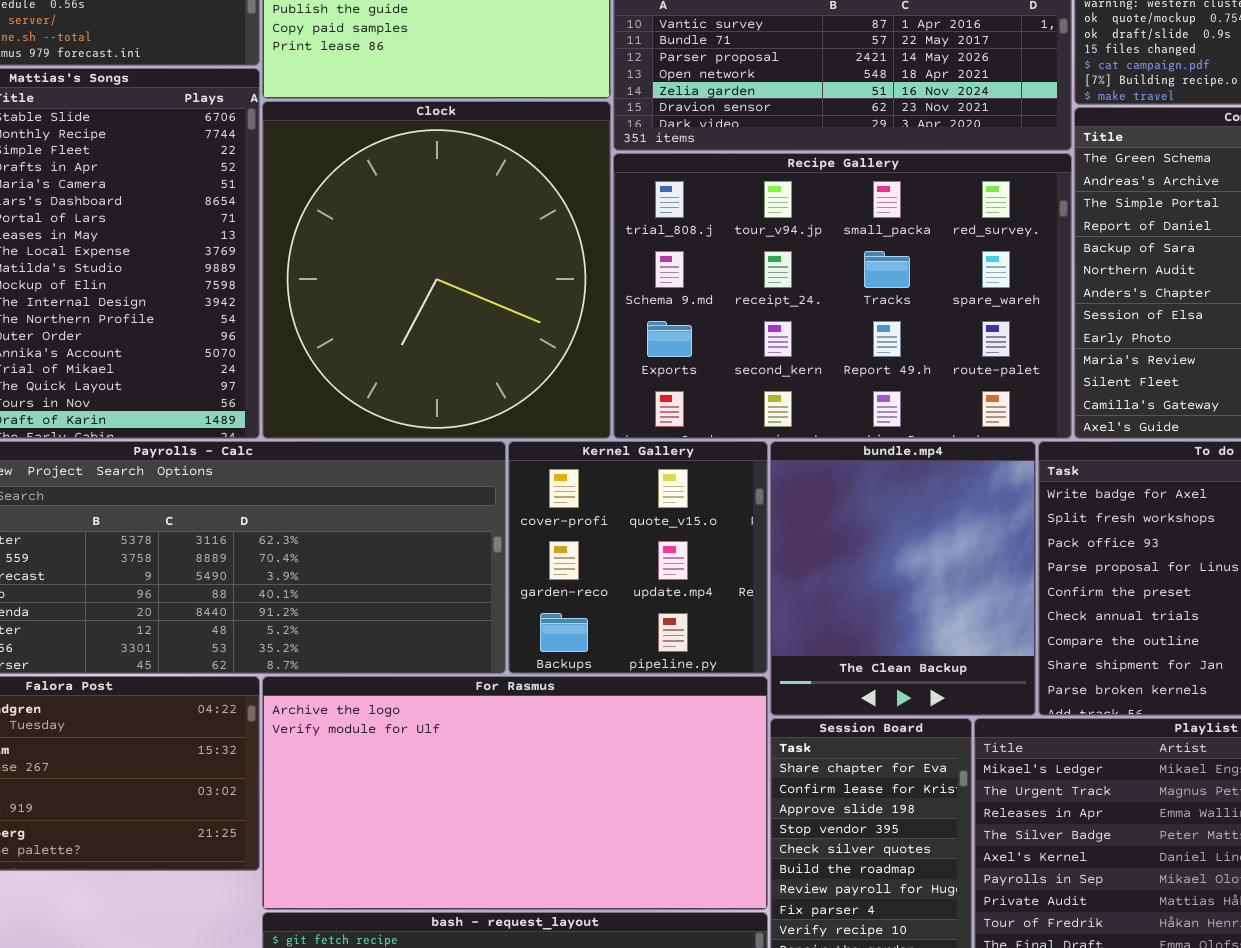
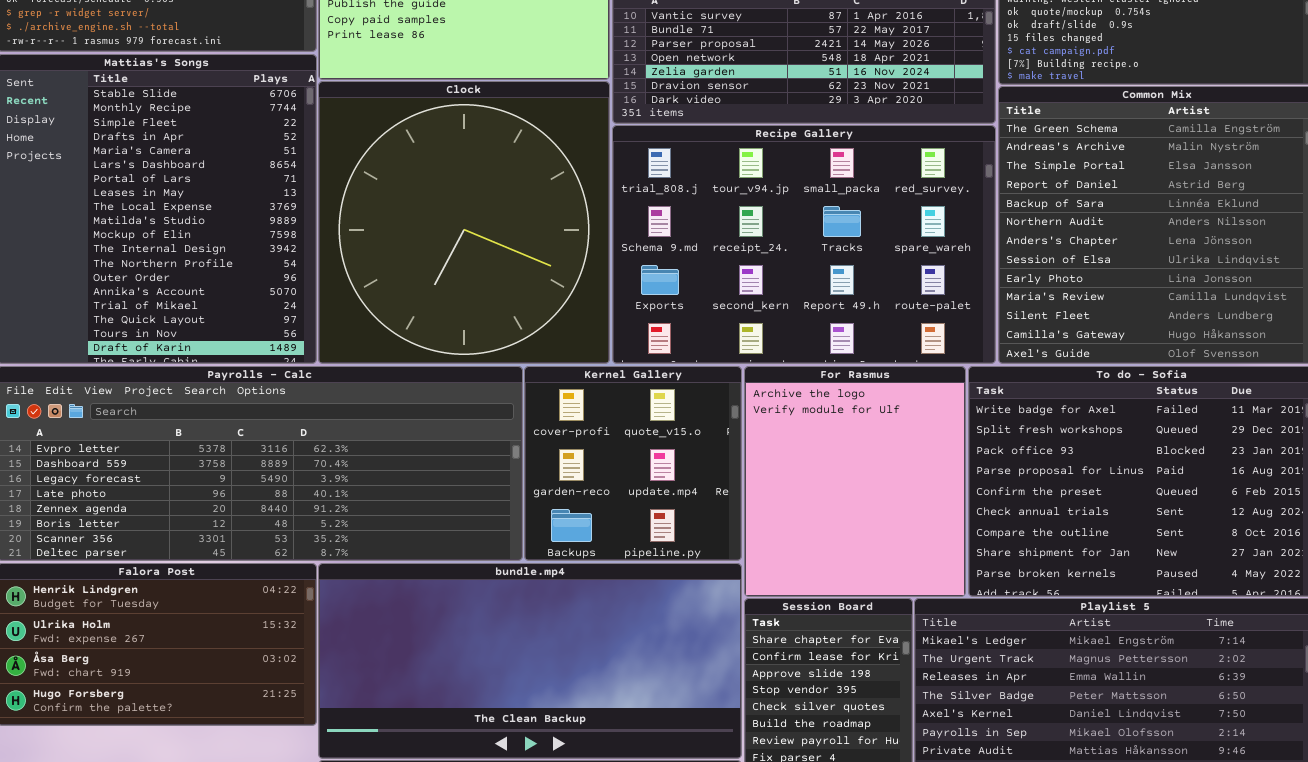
bundle.mp4: [770,441,1036,716] -> [318,563,742,759], moved, resized
For Rasmus: [262,676,768,910] -> [744,366,966,597], moved, resized

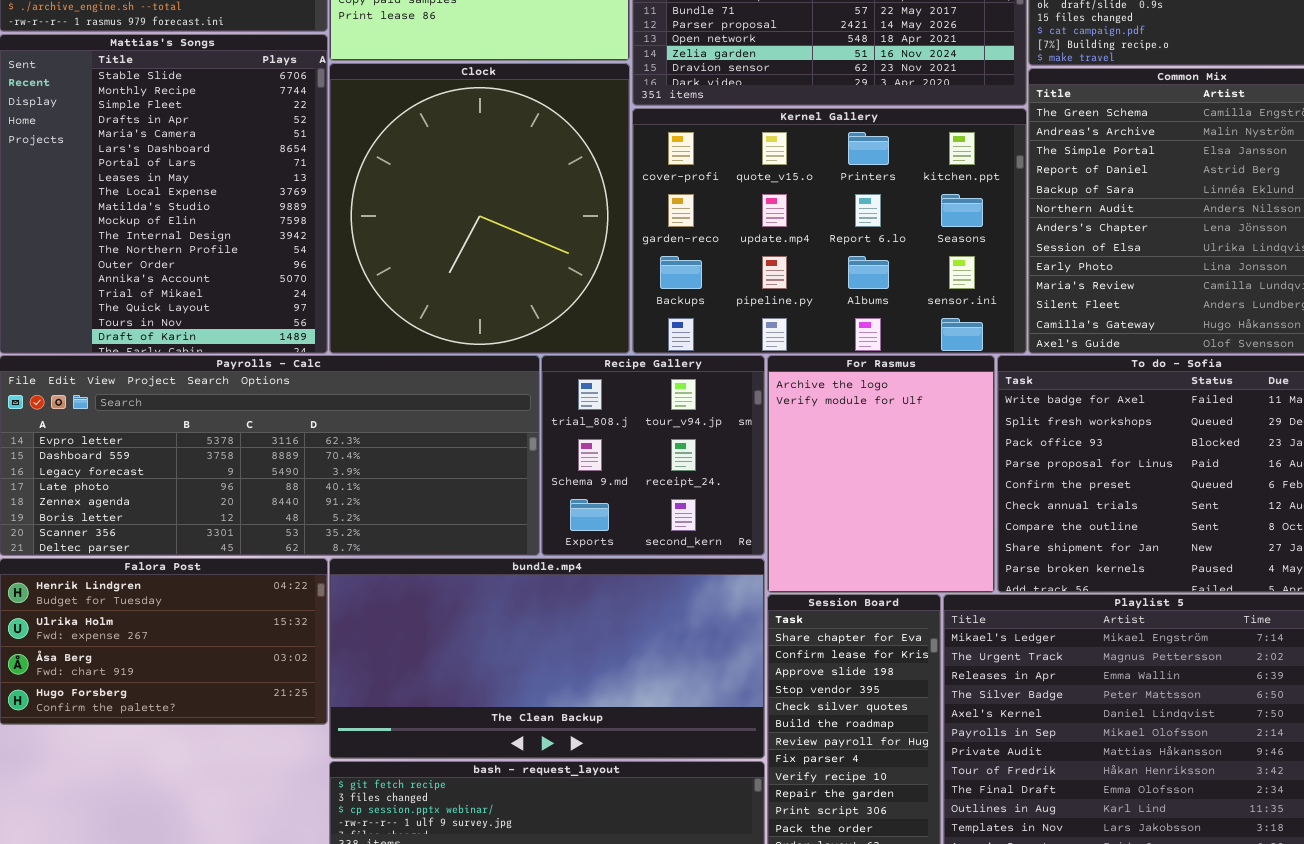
Recipe Gallery: [612,125,996,364] -> [541,355,765,556], moved, resized
Kernel Gallery: [524,366,742,561] -> [632,108,1027,354], moved, resized

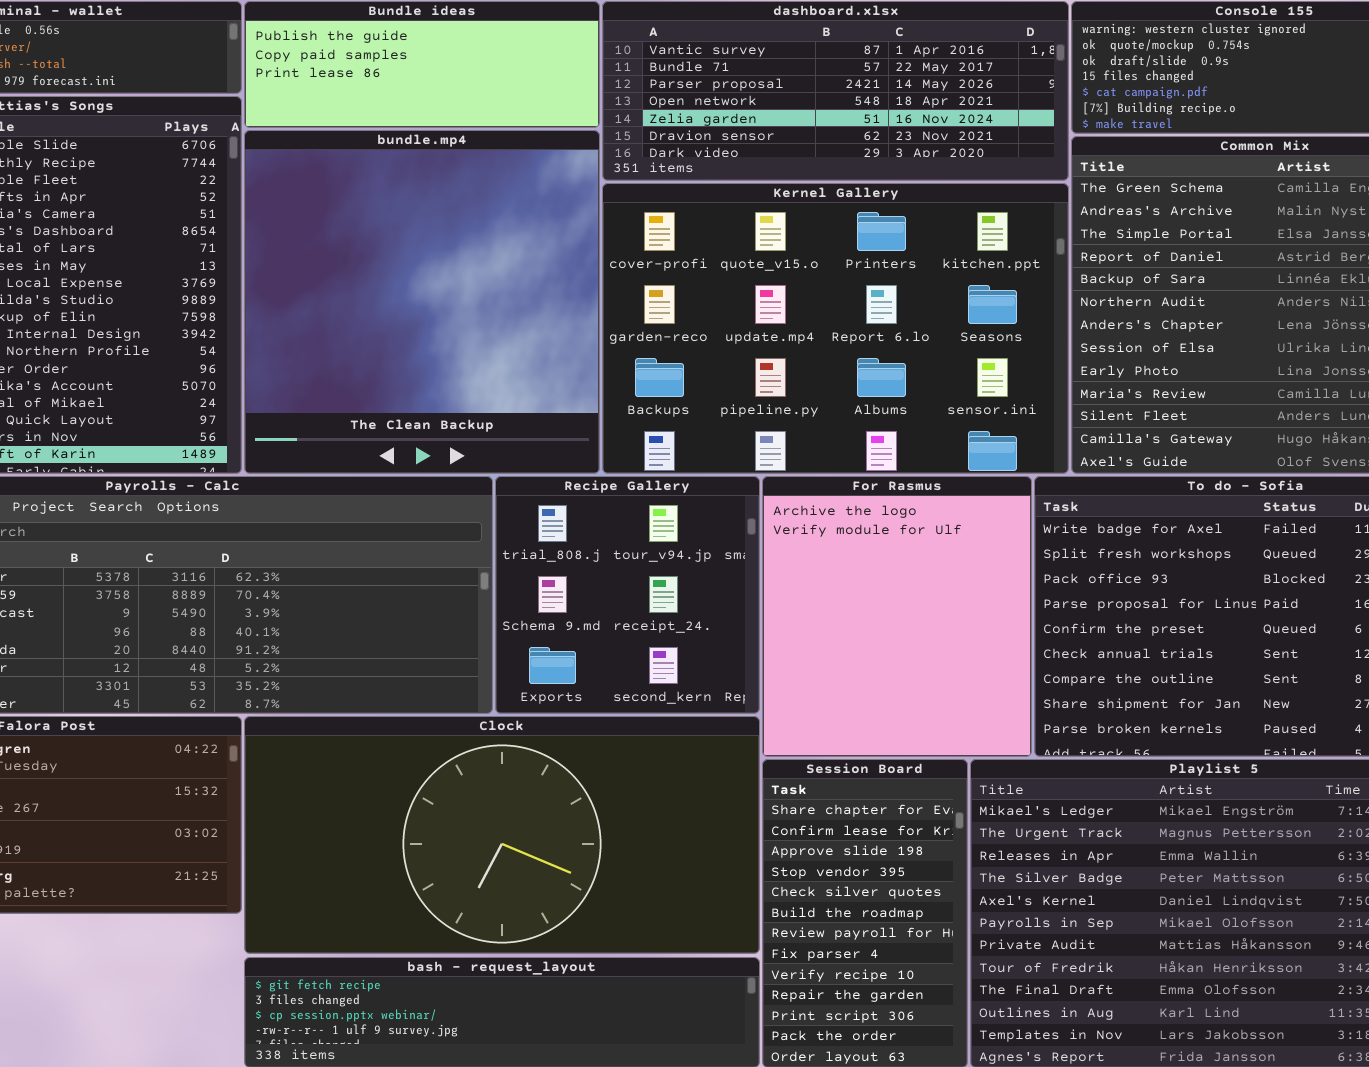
Clock: [329,63,630,354] -> [244,716,760,954], moved, resized
bundle.mp4: [329,558,765,759] -> [244,130,600,474], moved, resized

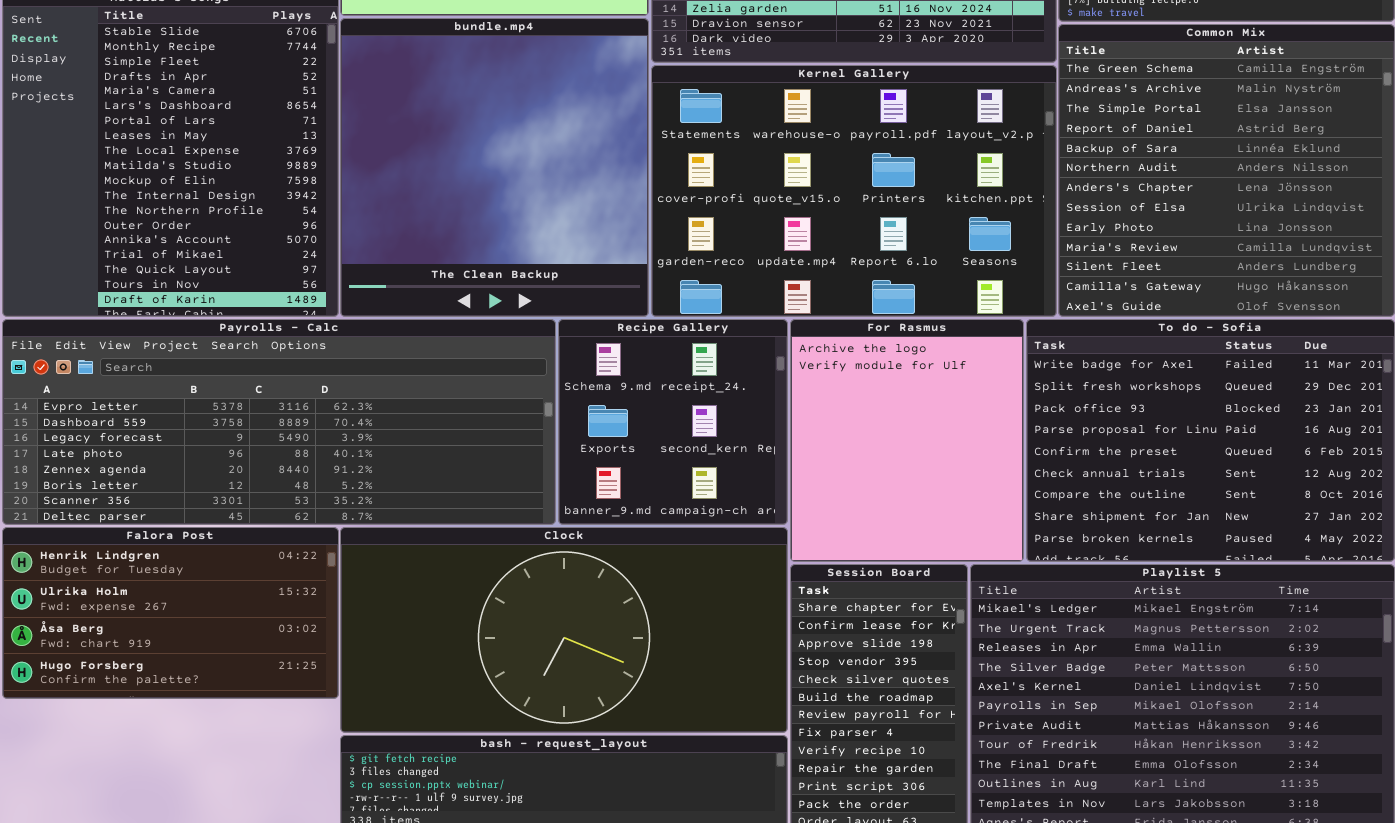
Kernel Gallery: [602,183,1069,474] -> [651,65,1057,317], scrolled up 1 row
Recipe Gallery: [495,476,760,714] -> [558,319,788,525], scrolled down 1 row

